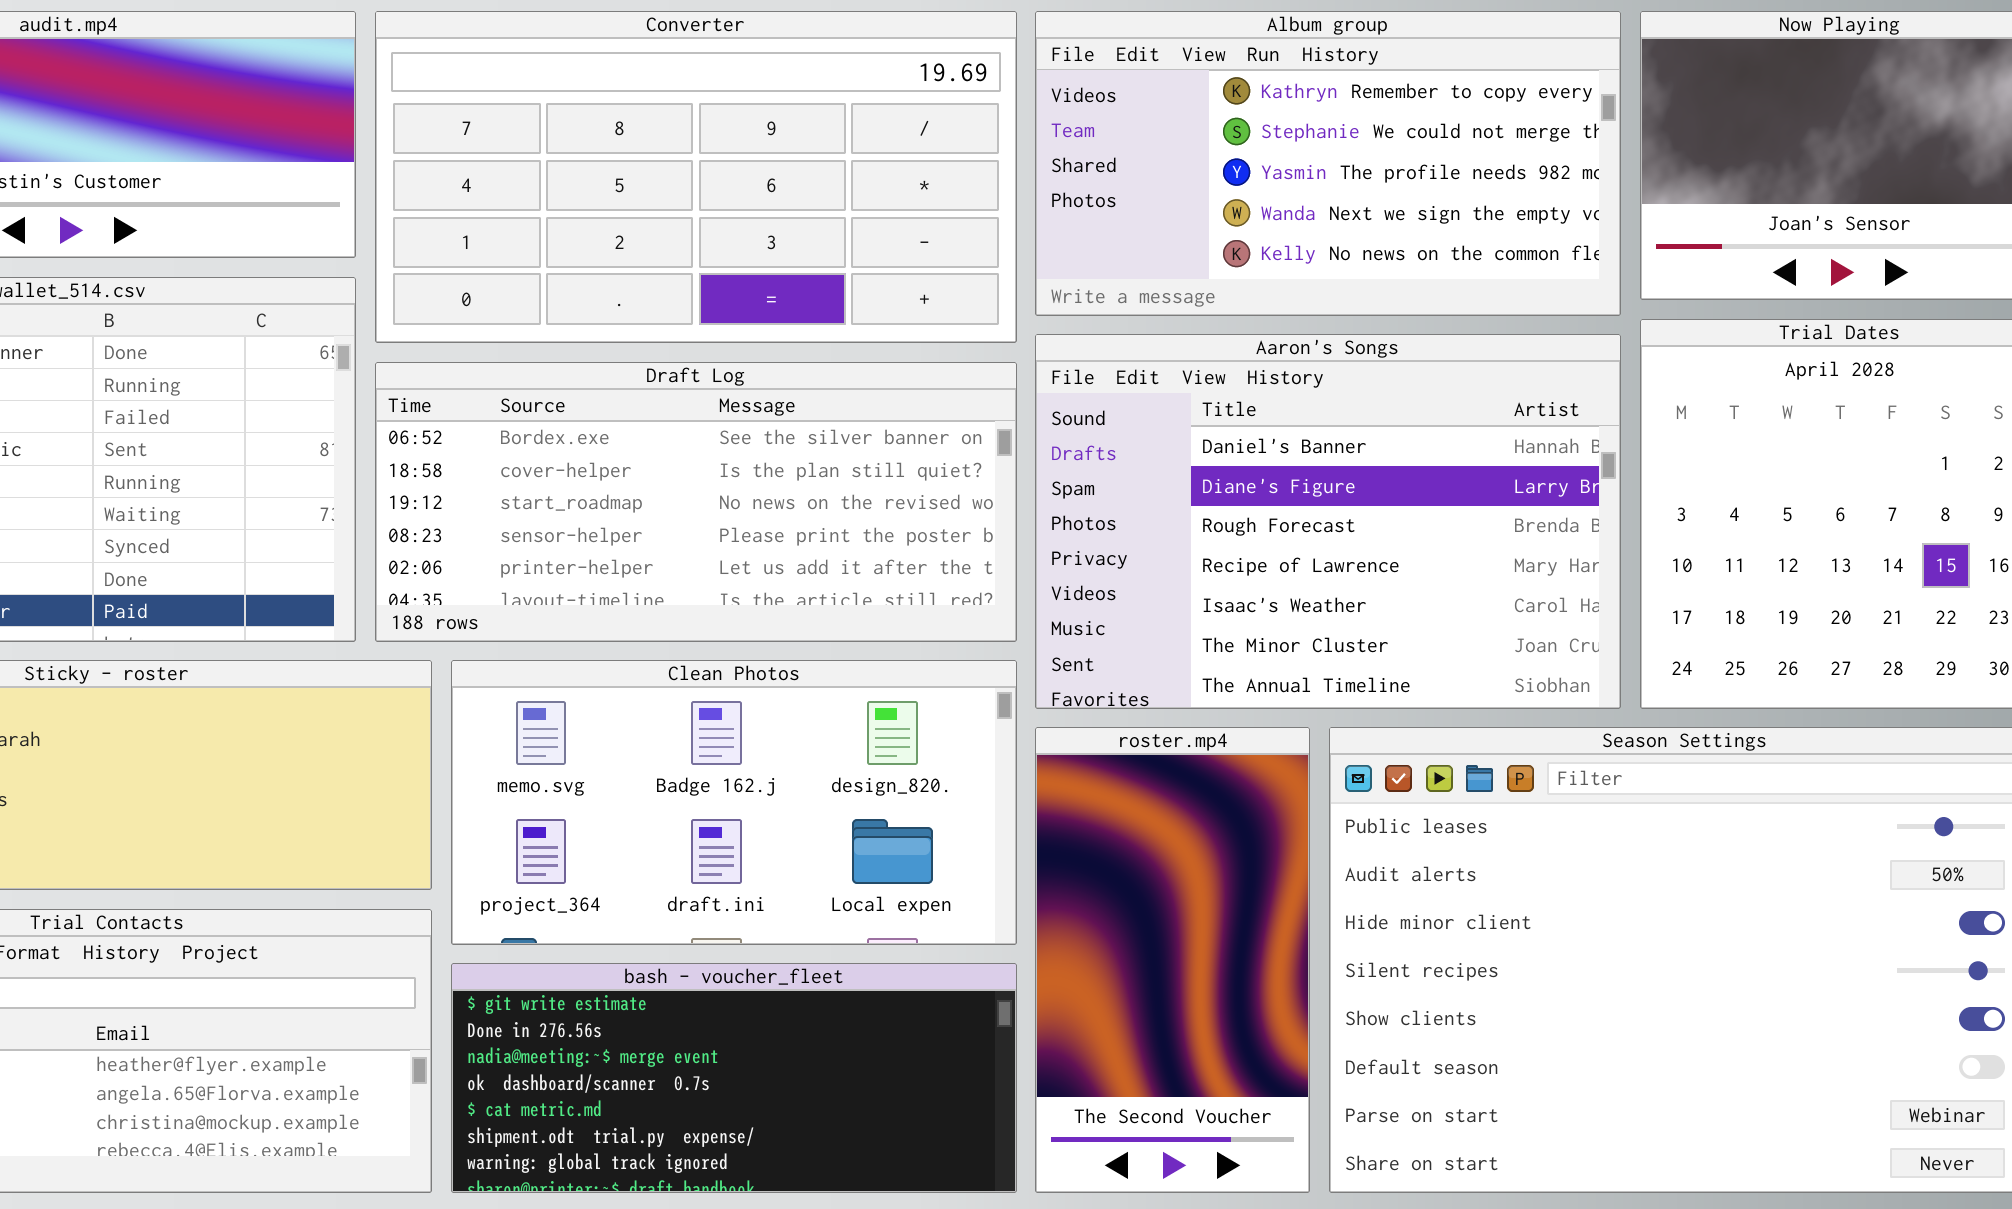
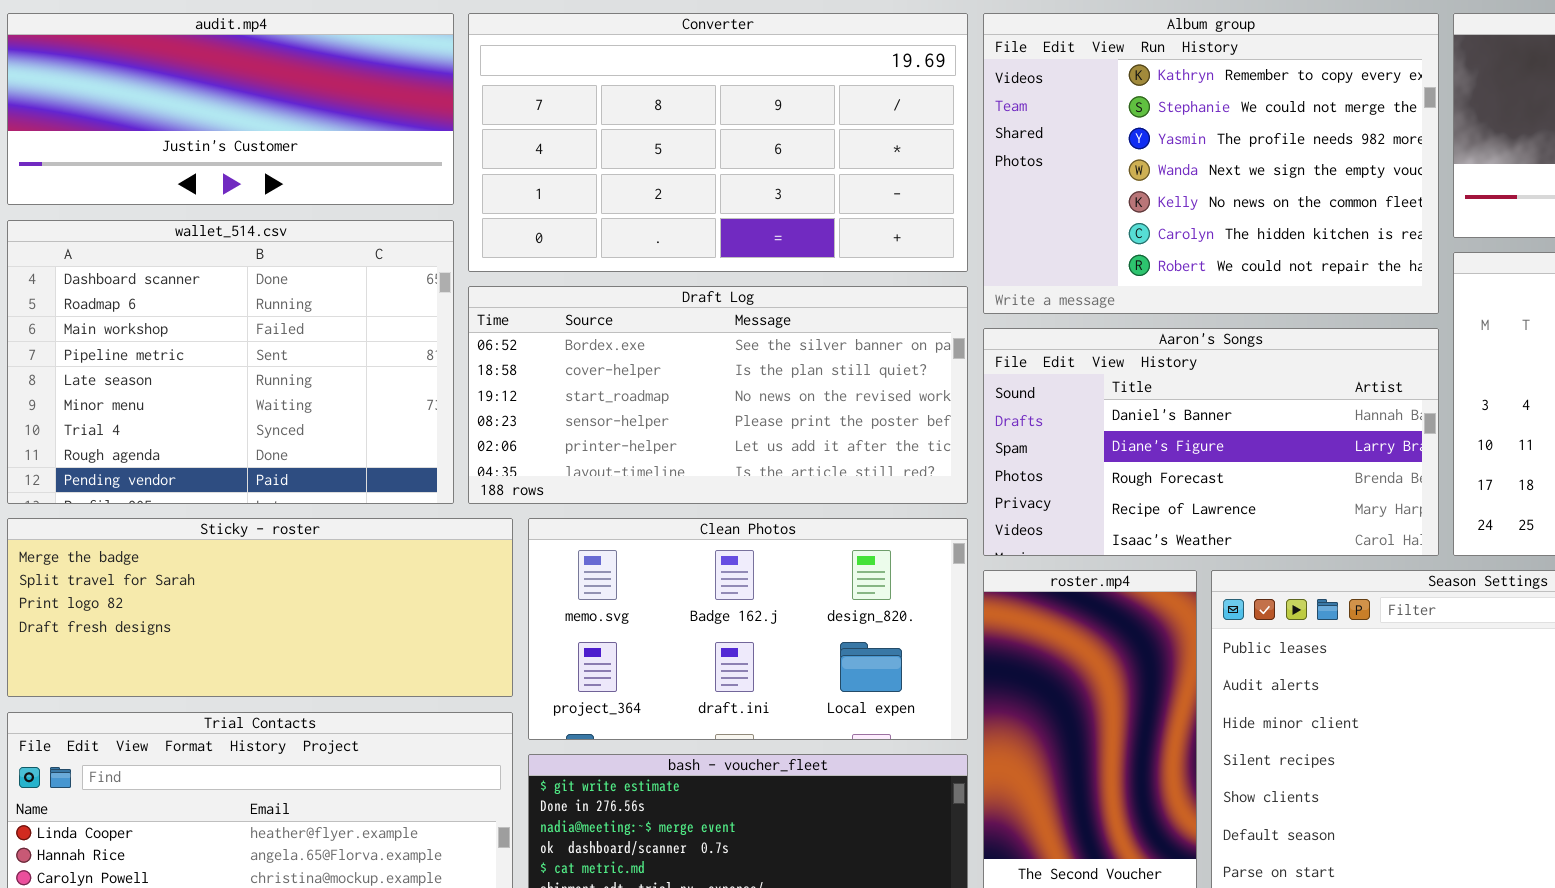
Album group: [1035,11,1621,316] -> [983,13,1439,314], resized
Aaron's Songs: [1035,334,1621,709] -> [983,328,1439,556], resized

